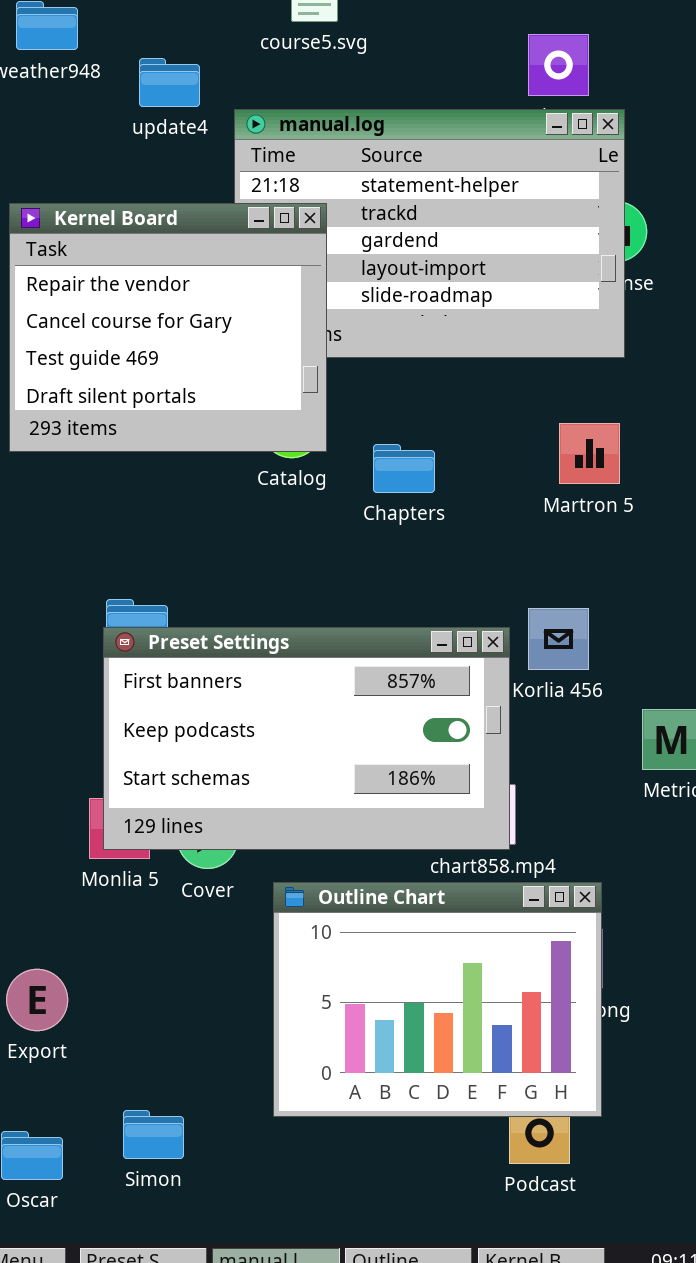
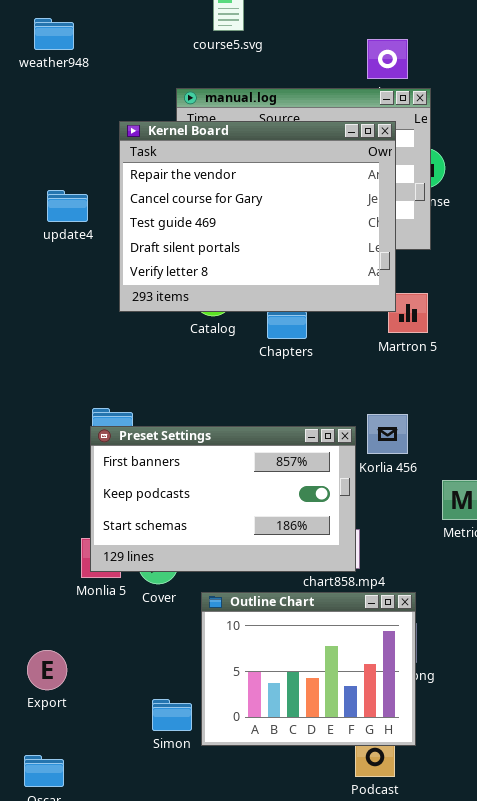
update4: [139,58,200,107] -> [47,190,88,222], moved
Kernel Board: [9,203,327,452] -> [119,121,396,312], moved, resized
Simon: [123,1110,184,1159] -> [152,699,192,731], moved

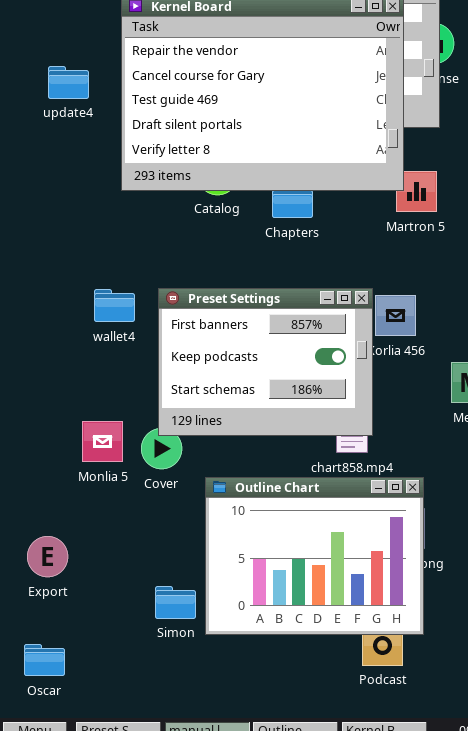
Preset Settings: [90,426,356,572] -> [158,288,373,436], moved, resized

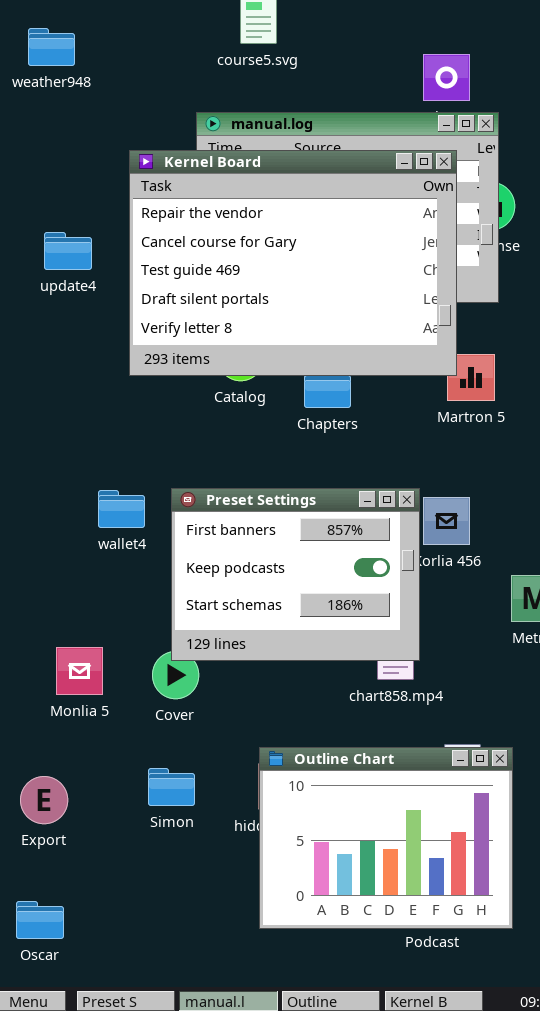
Monlia 5: [82,421,123,462] -> [56,647,103,695], moved
Outline Chart: [205,477,424,635] -> [259,747,513,929], moved
Simon: [155,586,196,619] -> [148,768,195,806], moved

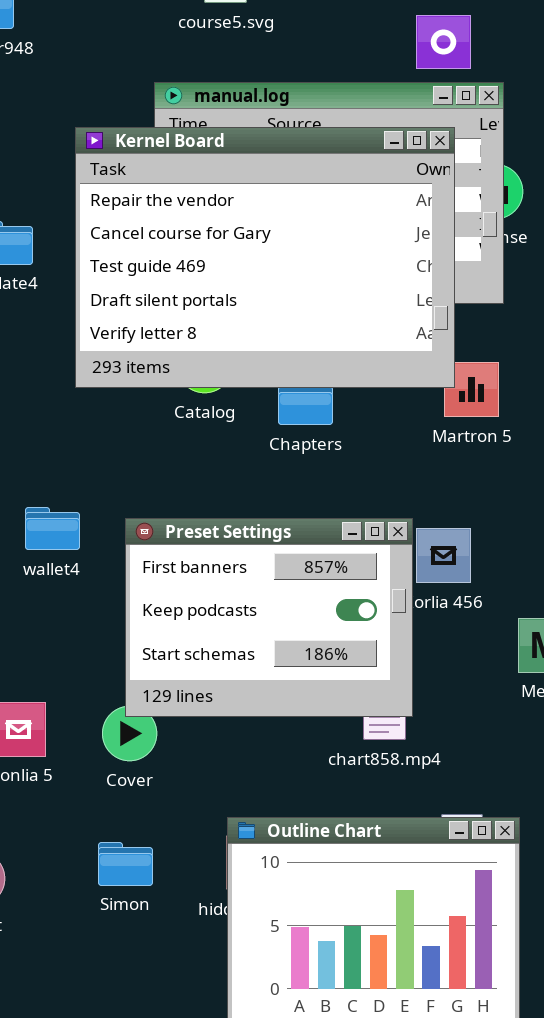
wallet4: [98,490,145,528] -> [25,507,80,550], moved

